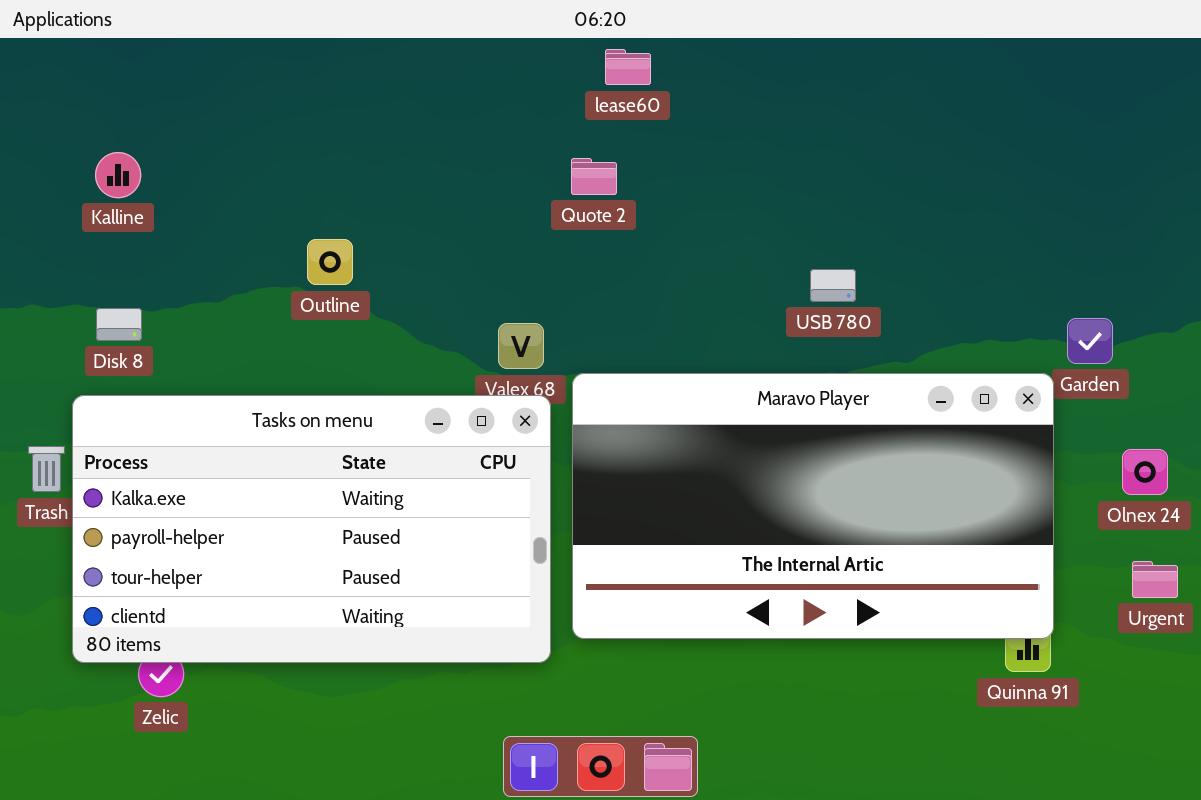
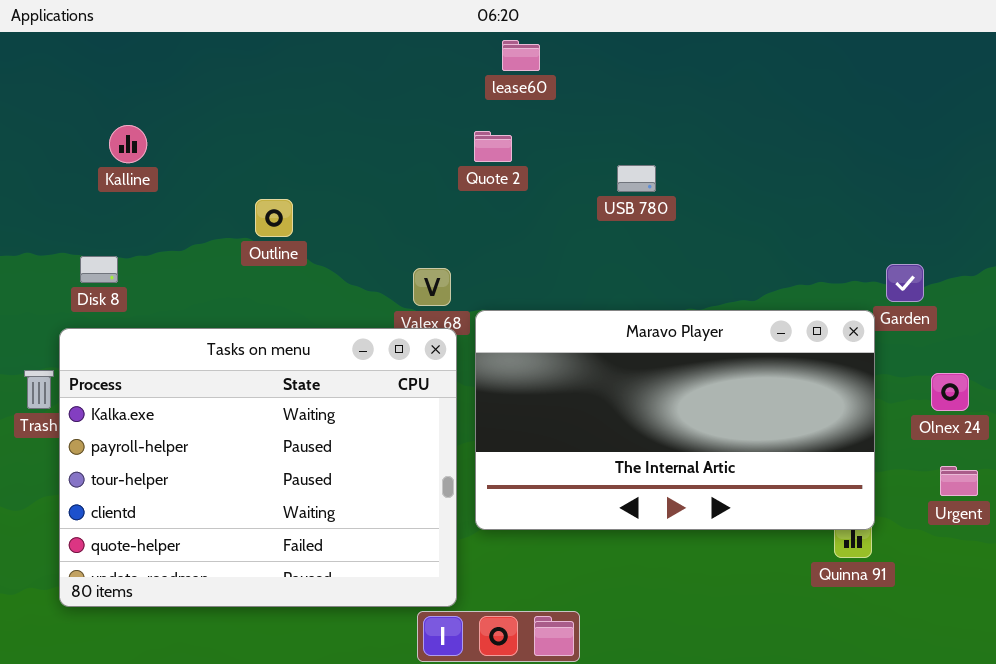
Kalline: [95,152,141,198] -> [109,125,147,163], moved
USB 780: [810,269,856,302] -> [617,165,656,192], moved
Tasks on menu: [72,395,551,663] -> [59,328,457,607], resized

